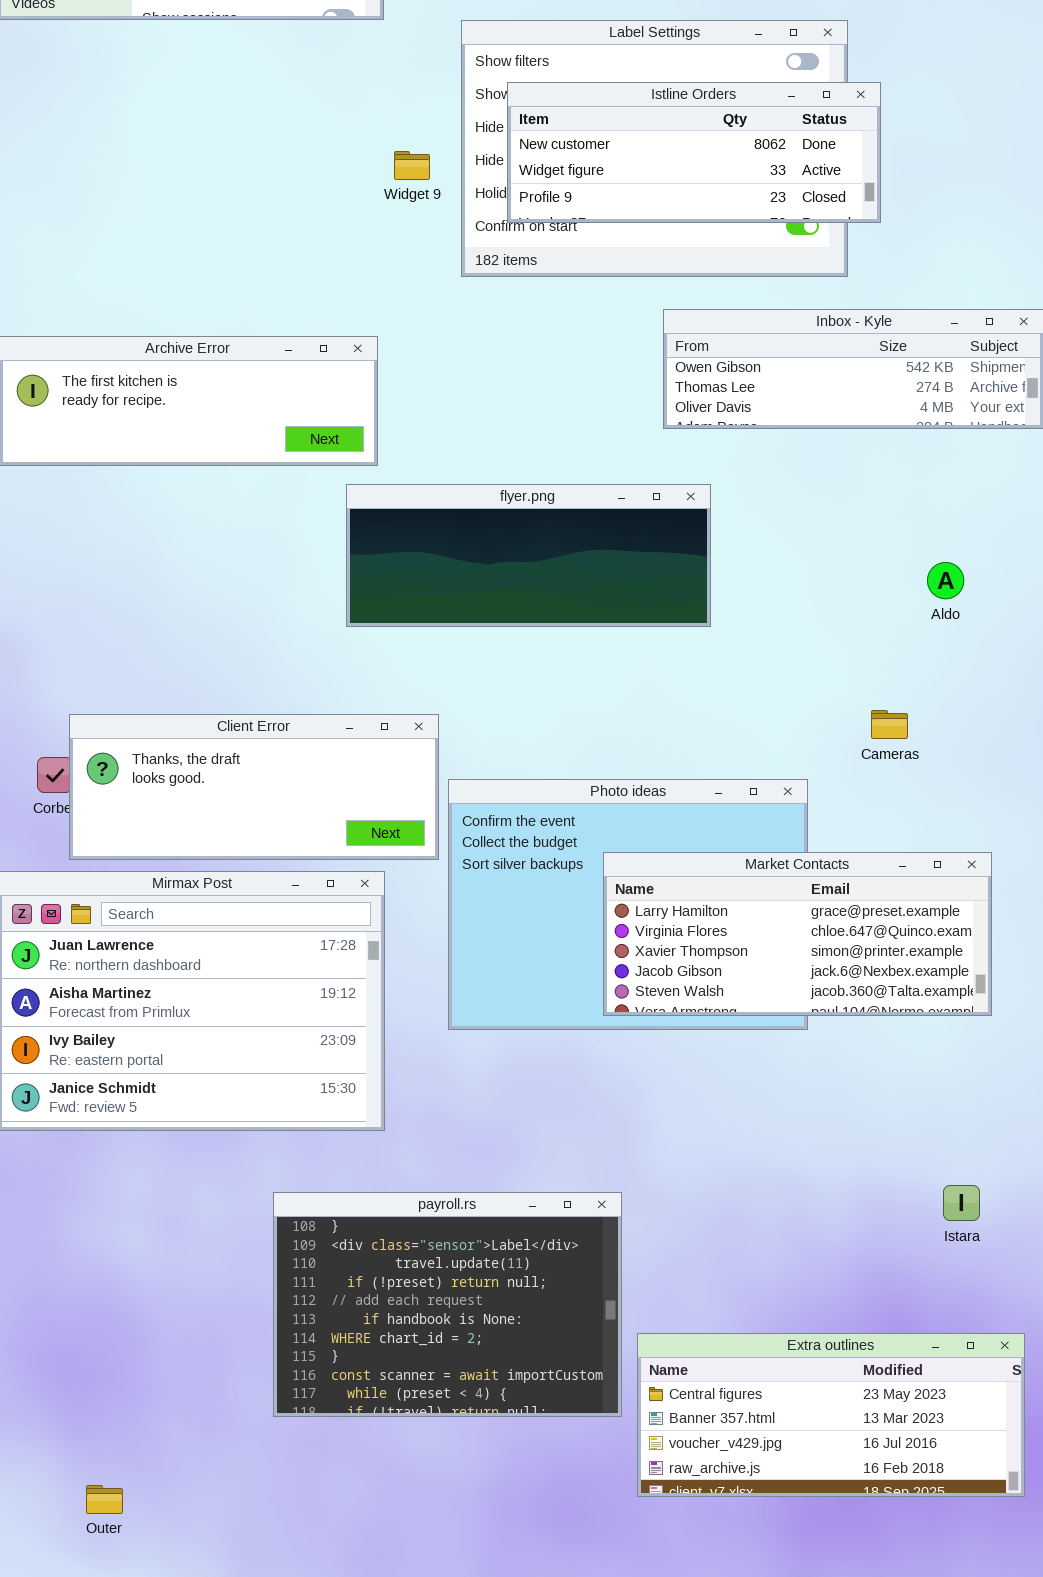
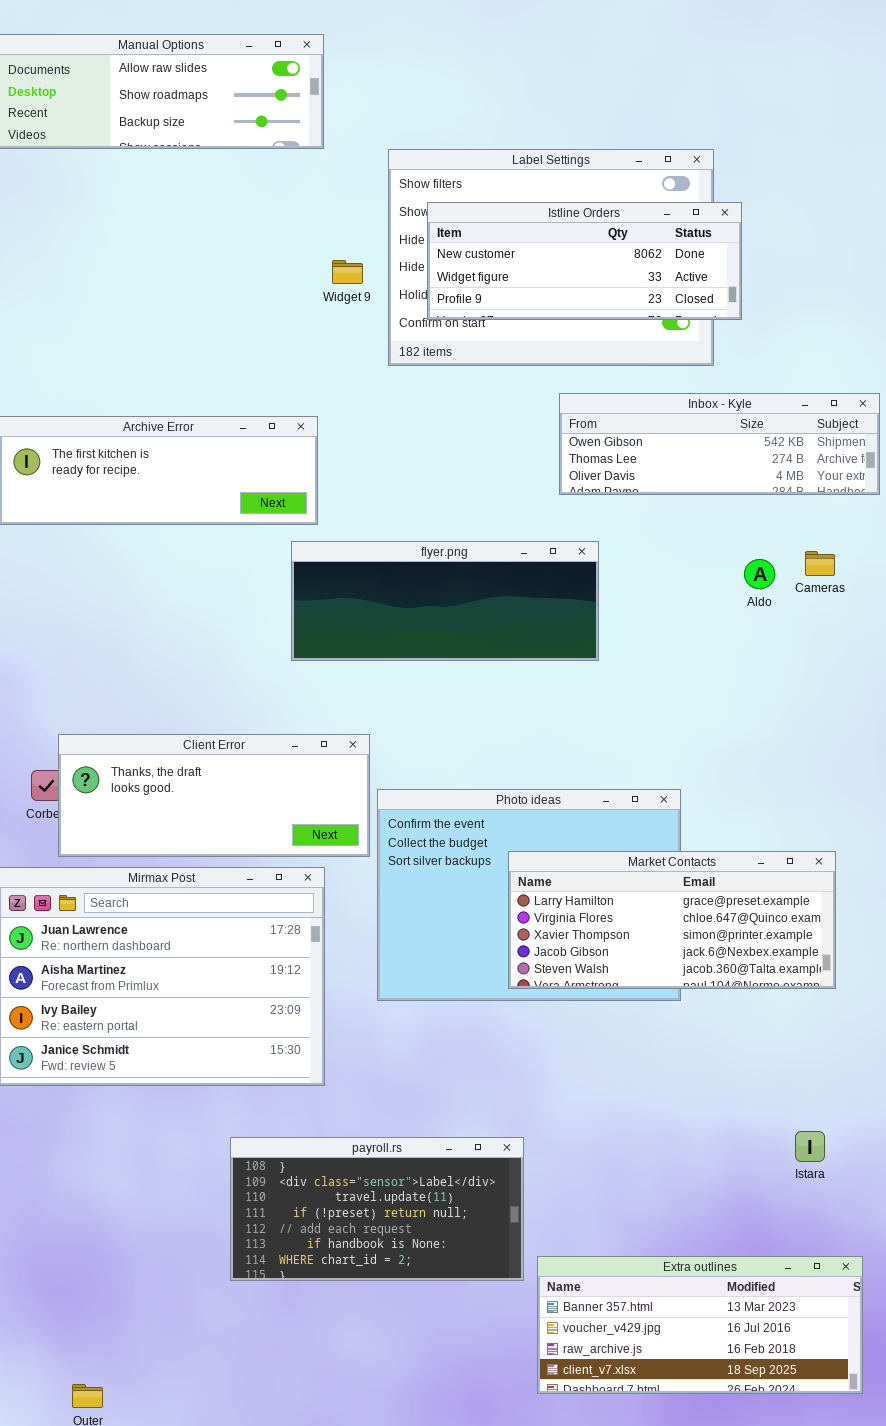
Aldo: [927,562,964,599] -> [744,559,775,589], moved
Cameras: [871,710,908,739] -> [805,551,835,576], moved
payroll.rs: [273,1192,622,1417] -> [230,1137,524,1281], resized
Extra outlines: [637,1333,1025,1497] -> [537,1256,863,1394], scrolled down 1 row

